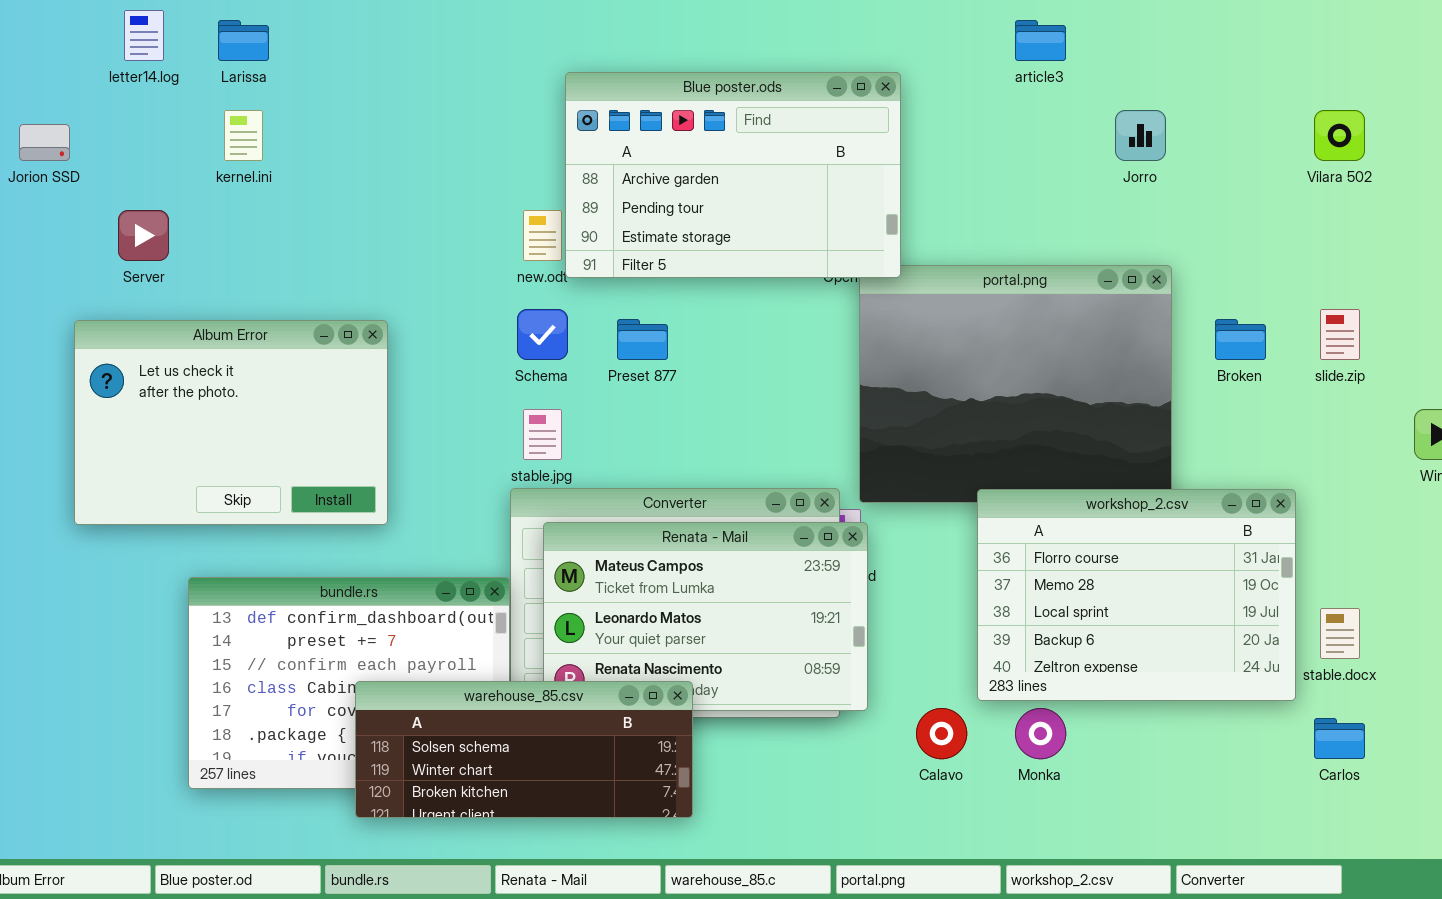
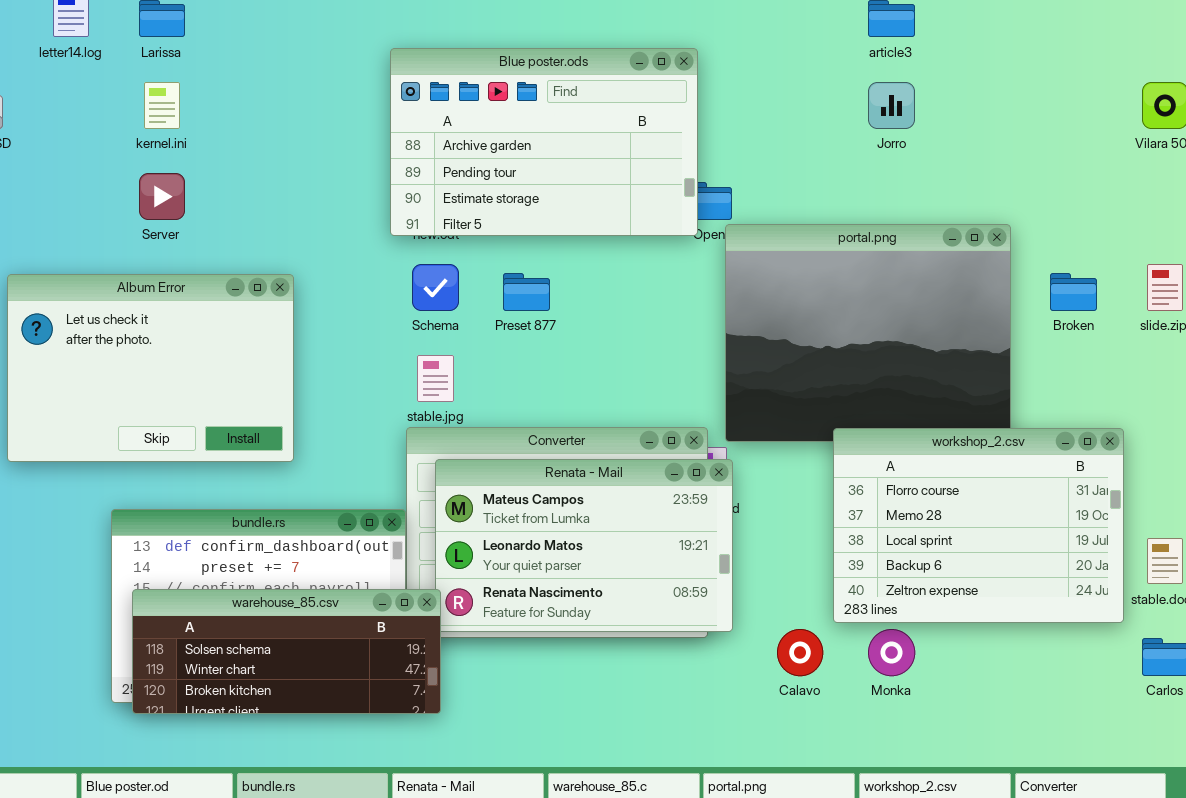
Blue poster.ods: [565,72,901,278] -> [390,48,698,236], moved
Jorro: [1115,110,1166,161] -> [868,82,915,129], moved
Server: [118,210,169,261] -> [139,173,185,220], moved
warehouse_85.csv: [355,681,693,818] -> [132,589,441,714], moved

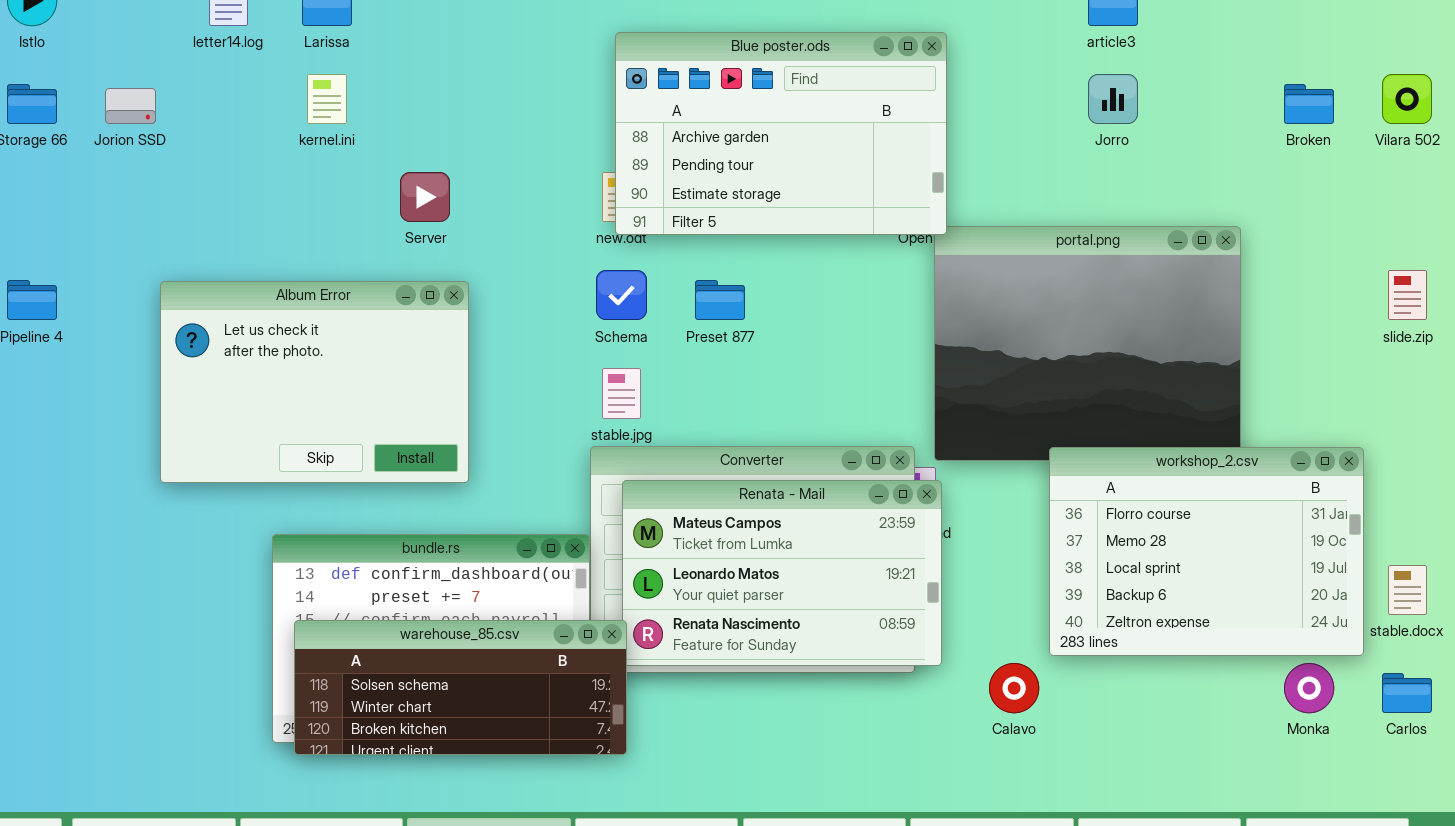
Blue poster.ods: [390,48,698,236] -> [615,32,947,235], moved
Server: [139,173,185,220] -> [400,172,450,222], moved
Broken: [1050,273,1097,311] -> [1284,84,1334,124], moved
Monka: [868,629,915,676] -> [1284,663,1334,713], moved

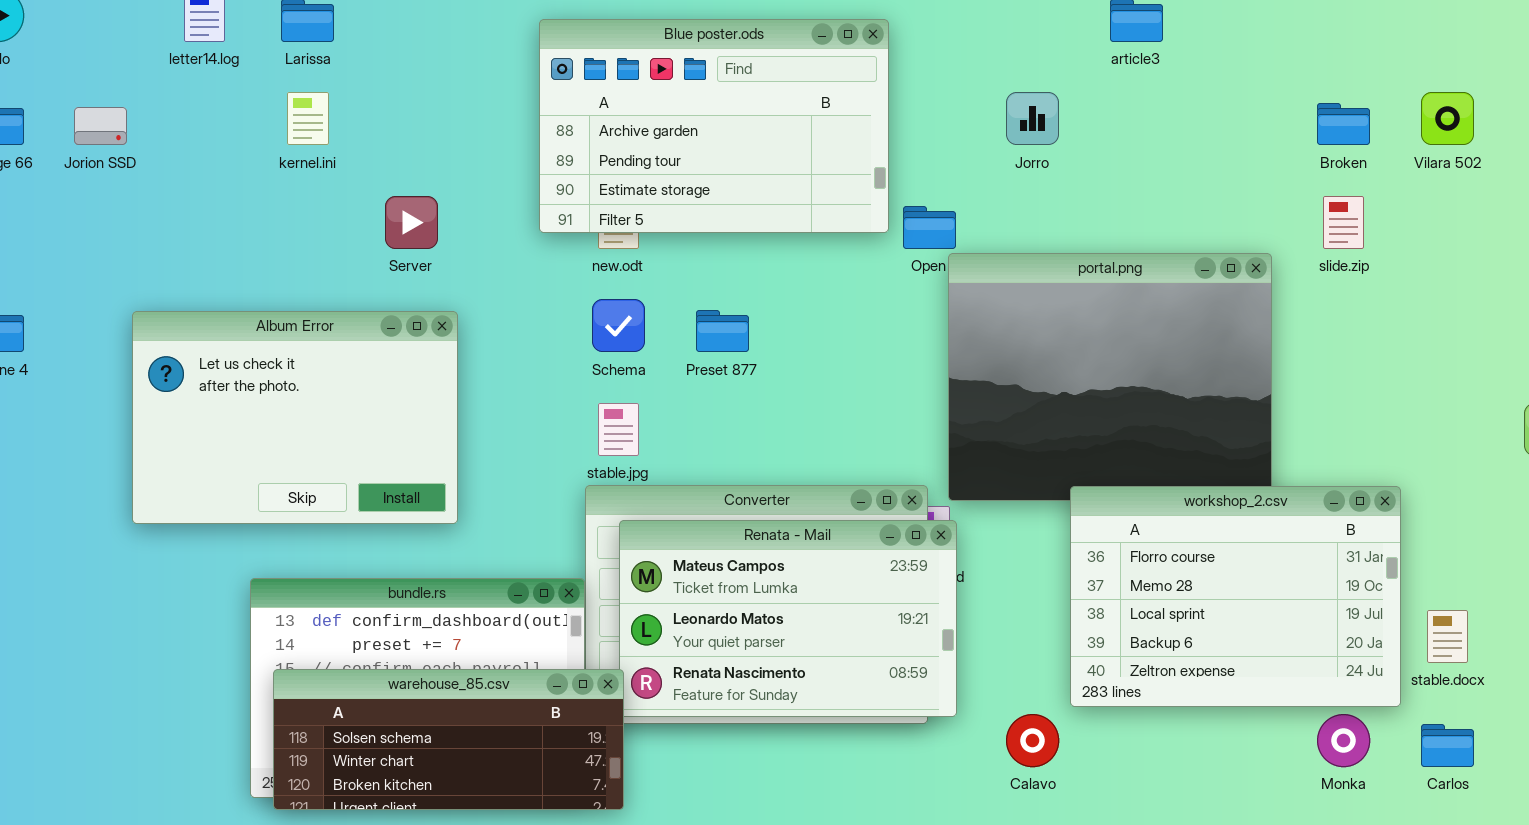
Blue poster.ods: [615,32,947,235] -> [539,19,889,233], moved
Jorro: [1088,74,1138,124] -> [1006,92,1059,145], moved
slide.zip: [1388,270,1427,320] -> [1323,196,1364,249], moved

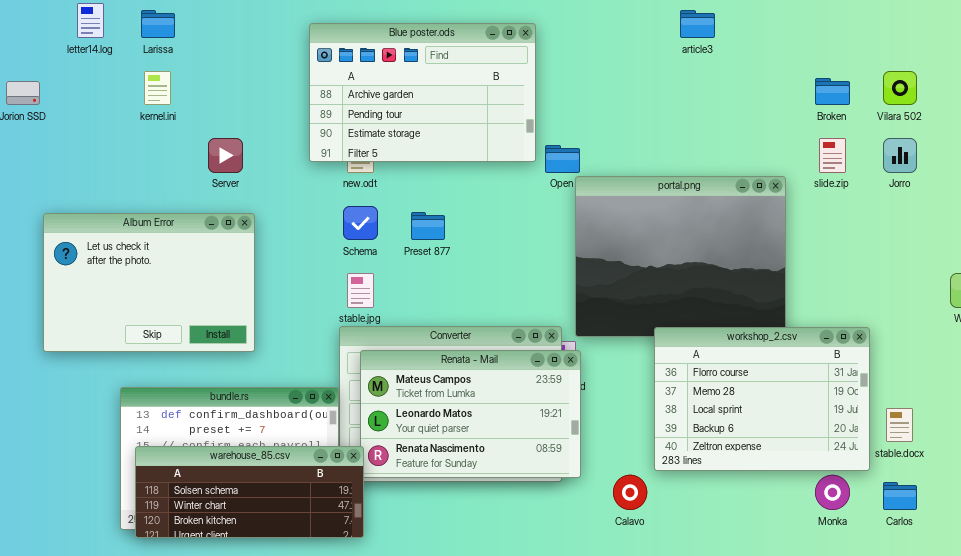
Jorro: [1006,92,1059,145] -> [883,138,917,173], moved

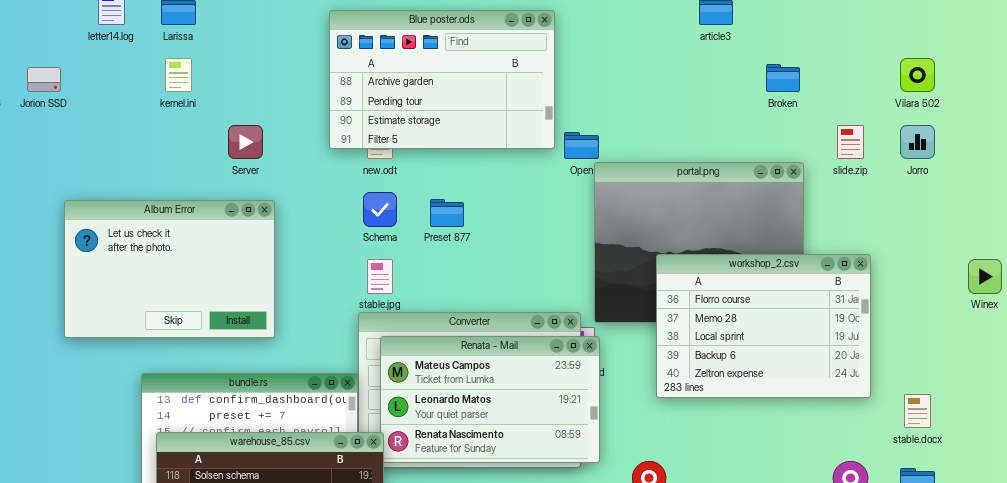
Broken: [815,78,850,105] -> [766,64,800,92], moved
workshop_2.csv: [654,327,870,471] -> [656,254,871,398], moved

